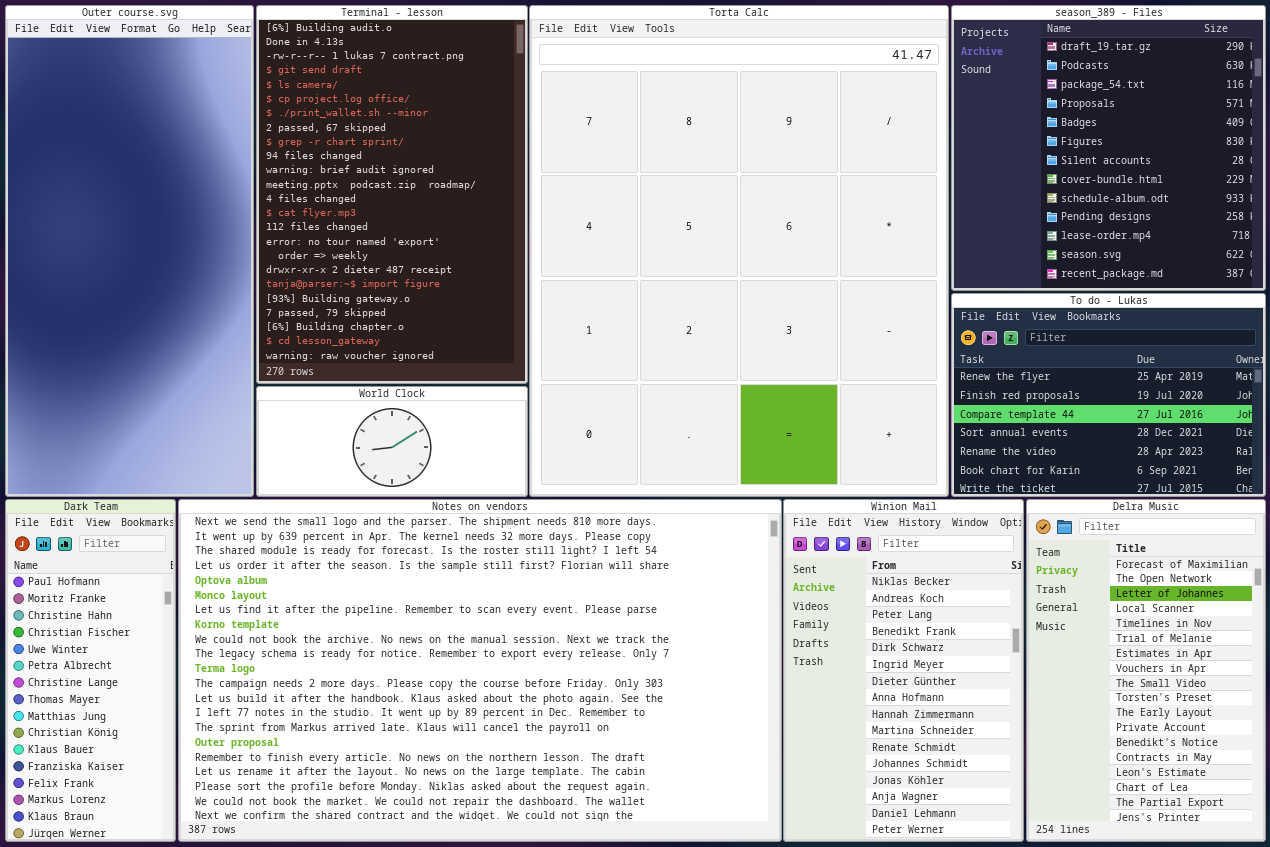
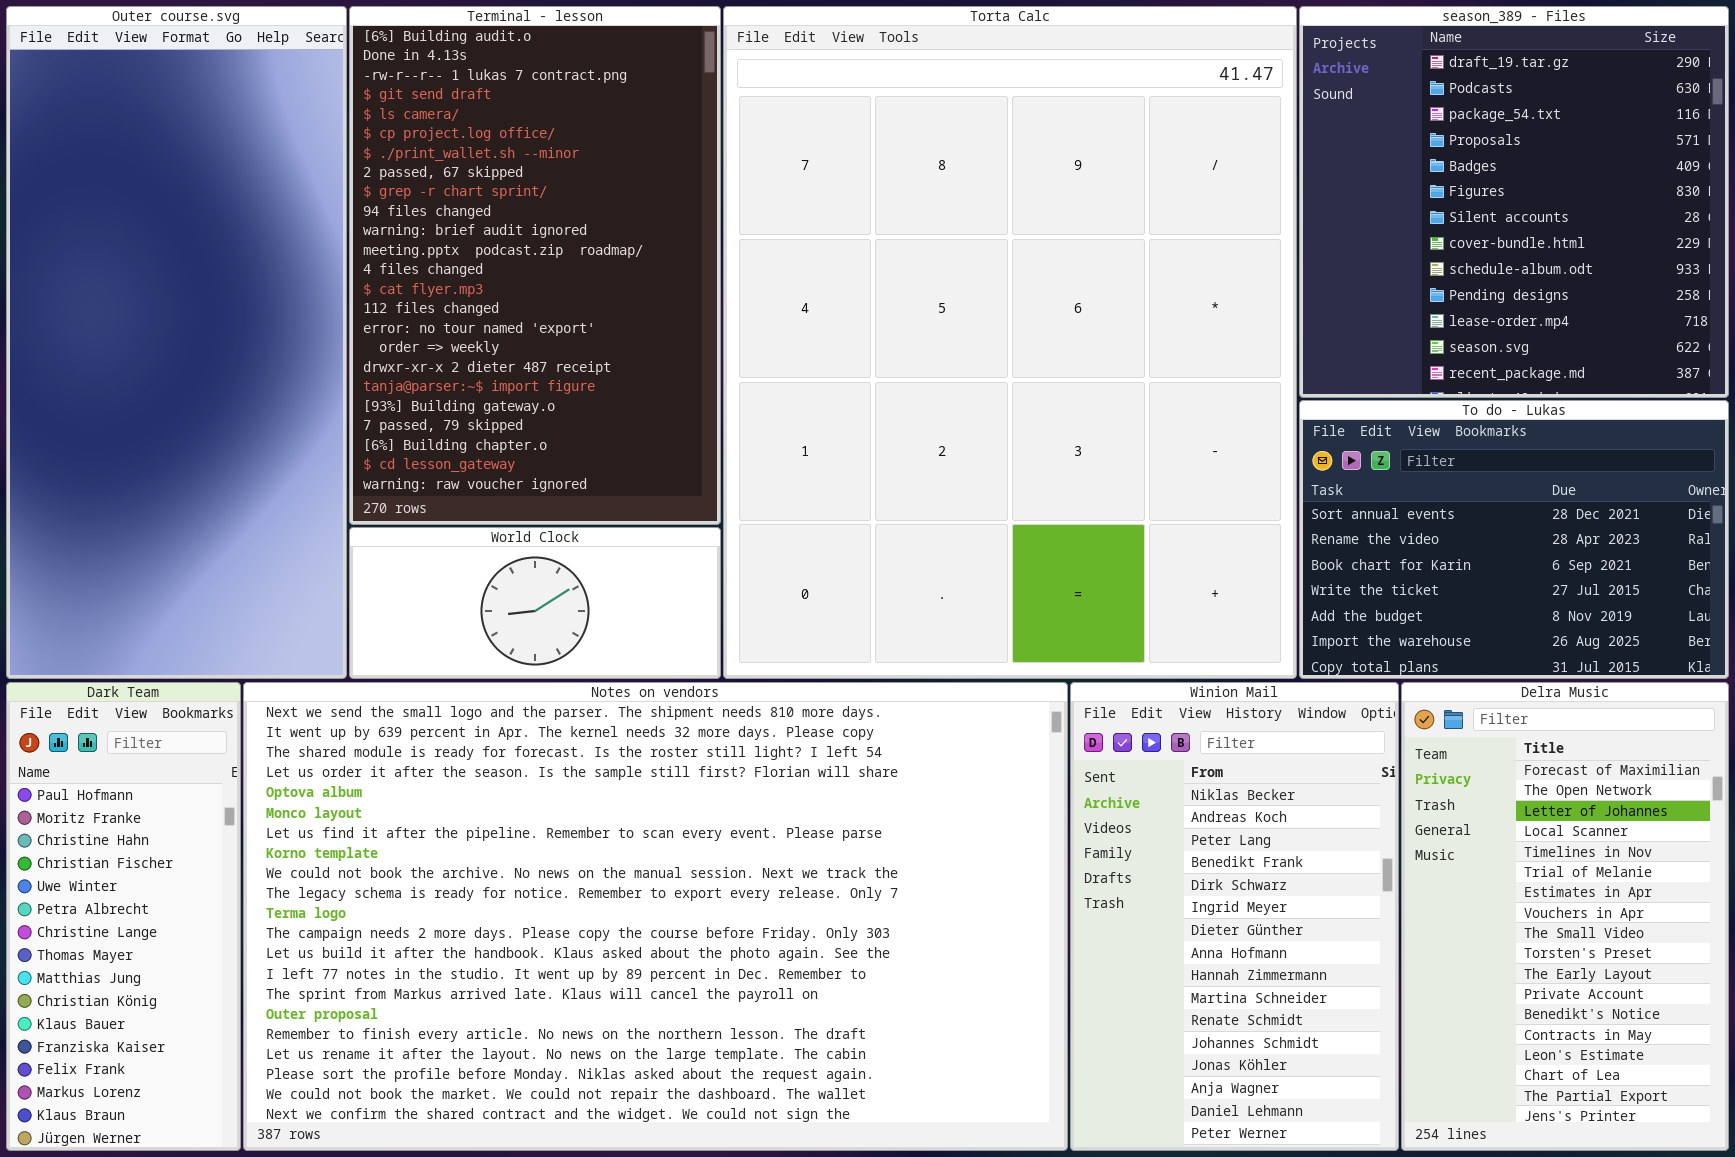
To do - Lukas: [951,293,1266,497] -> [1299,400,1729,679], scrolled down 3 rows

